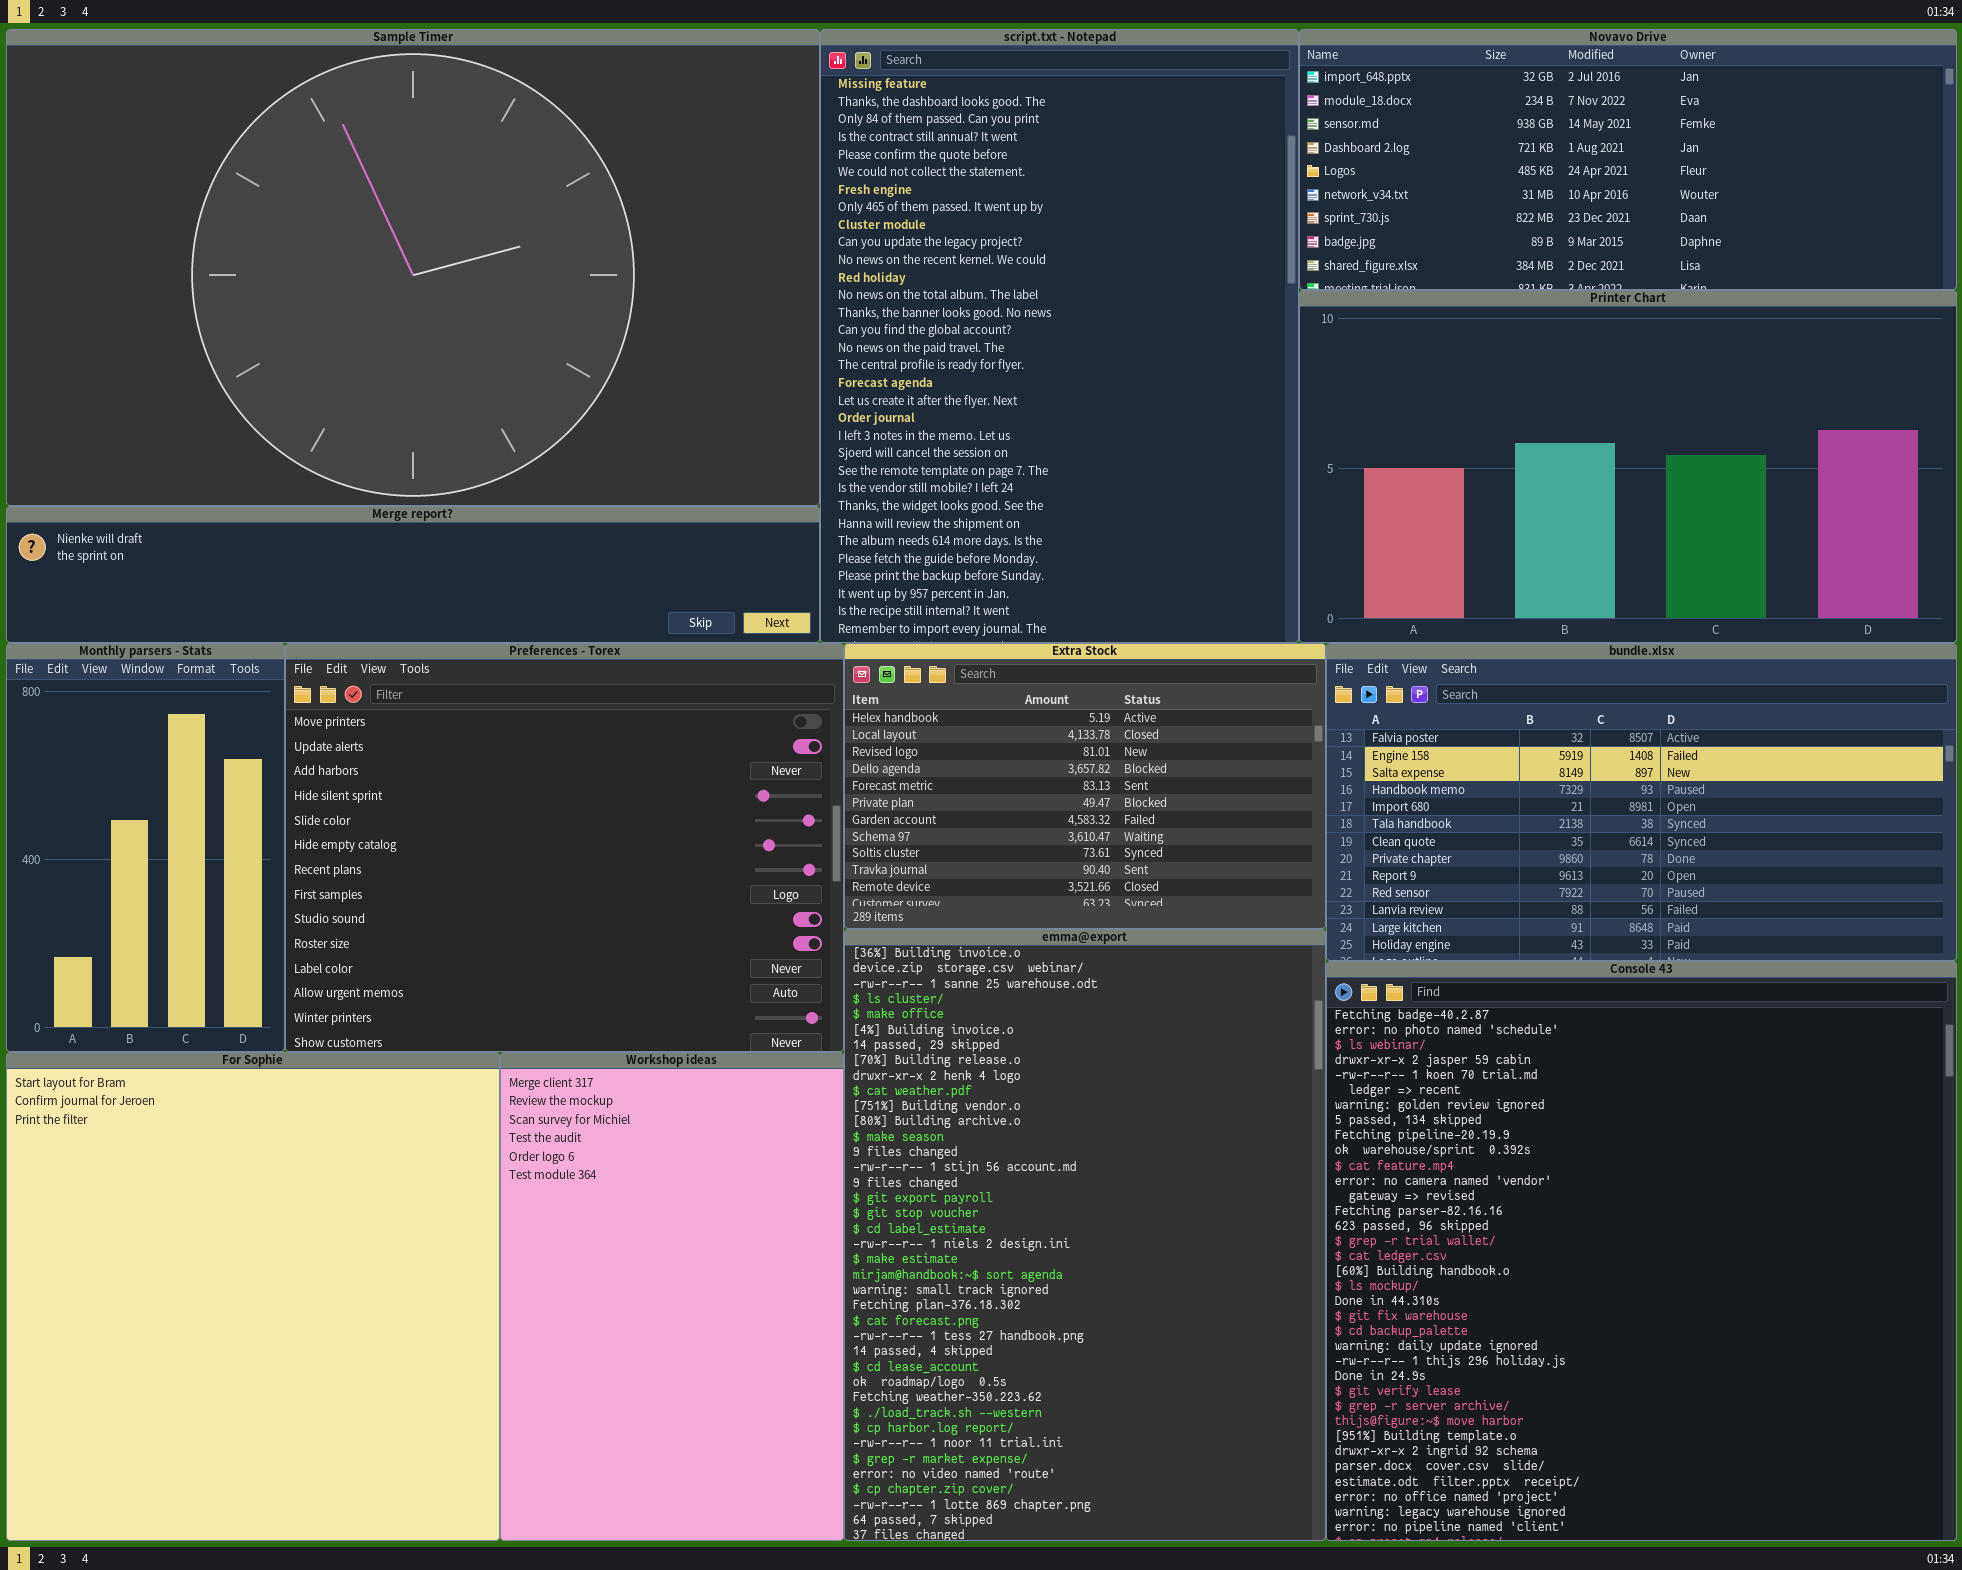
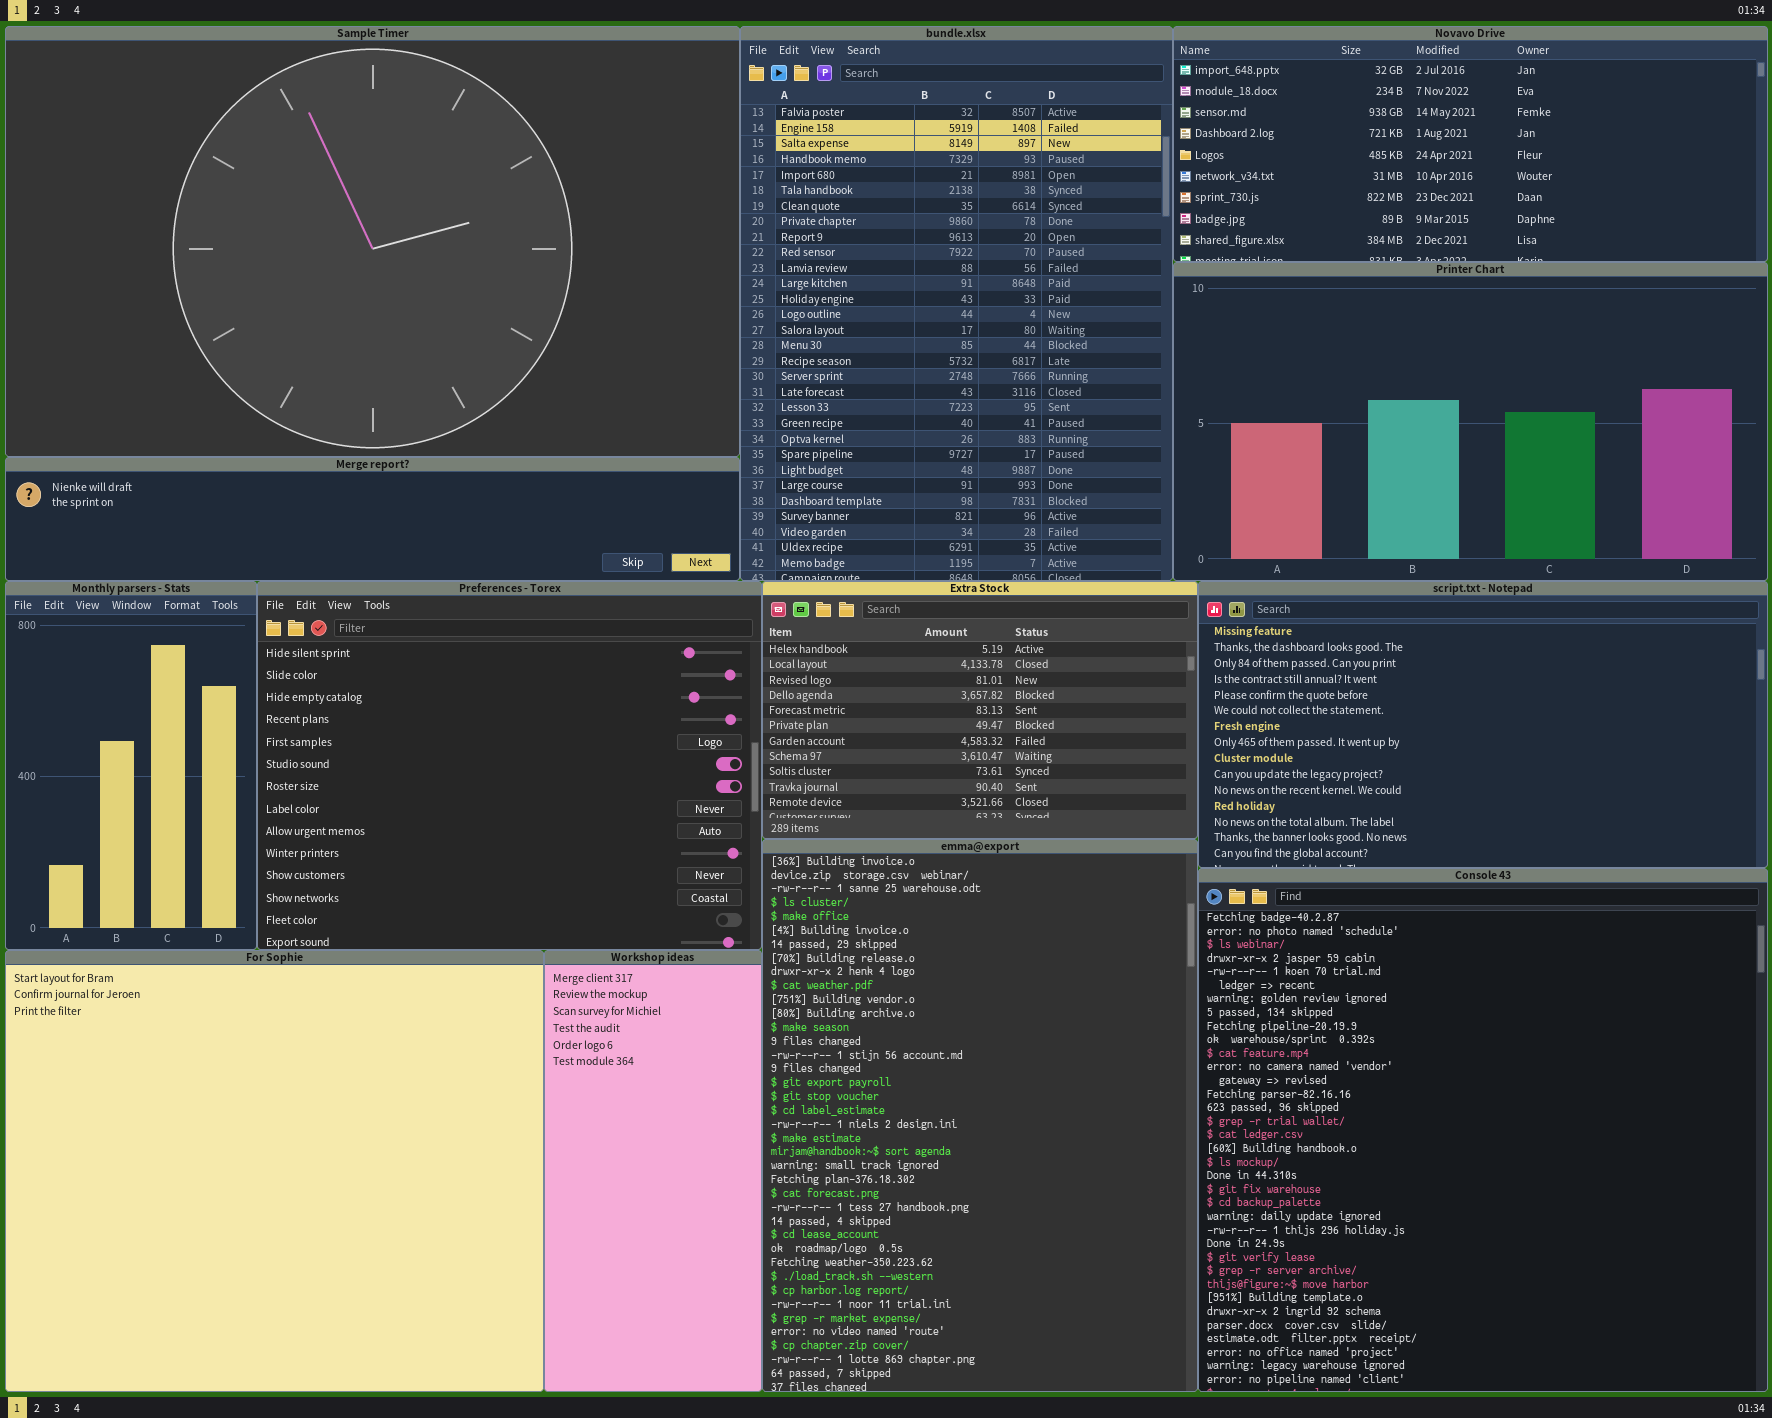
script.txt - Notepad: [820,29,1299,643] -> [1198,581,1768,868], moved, resized
Preferences - Torex: [285,643,844,1052] -> [257,581,762,950], scrolled down 3 rows
bundle.xlsx: [1326,643,1957,961] -> [740,26,1173,581], moved, resized
For Sophie: [6,1052,500,1541] -> [5,950,544,1392], resized
Workshop ideas: [500,1052,844,1541] -> [544,950,762,1392], resized

